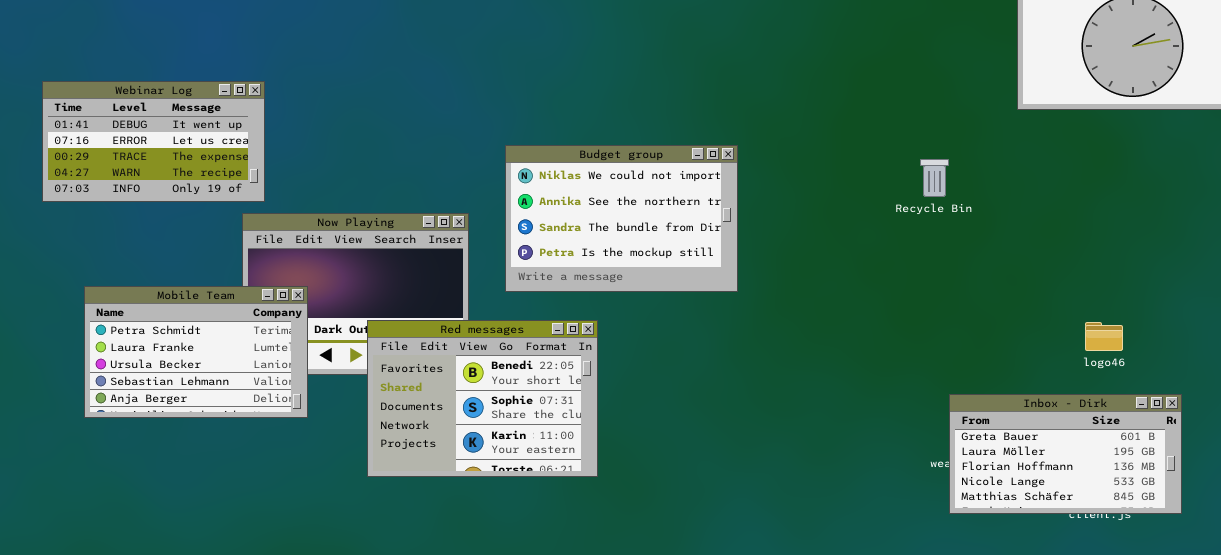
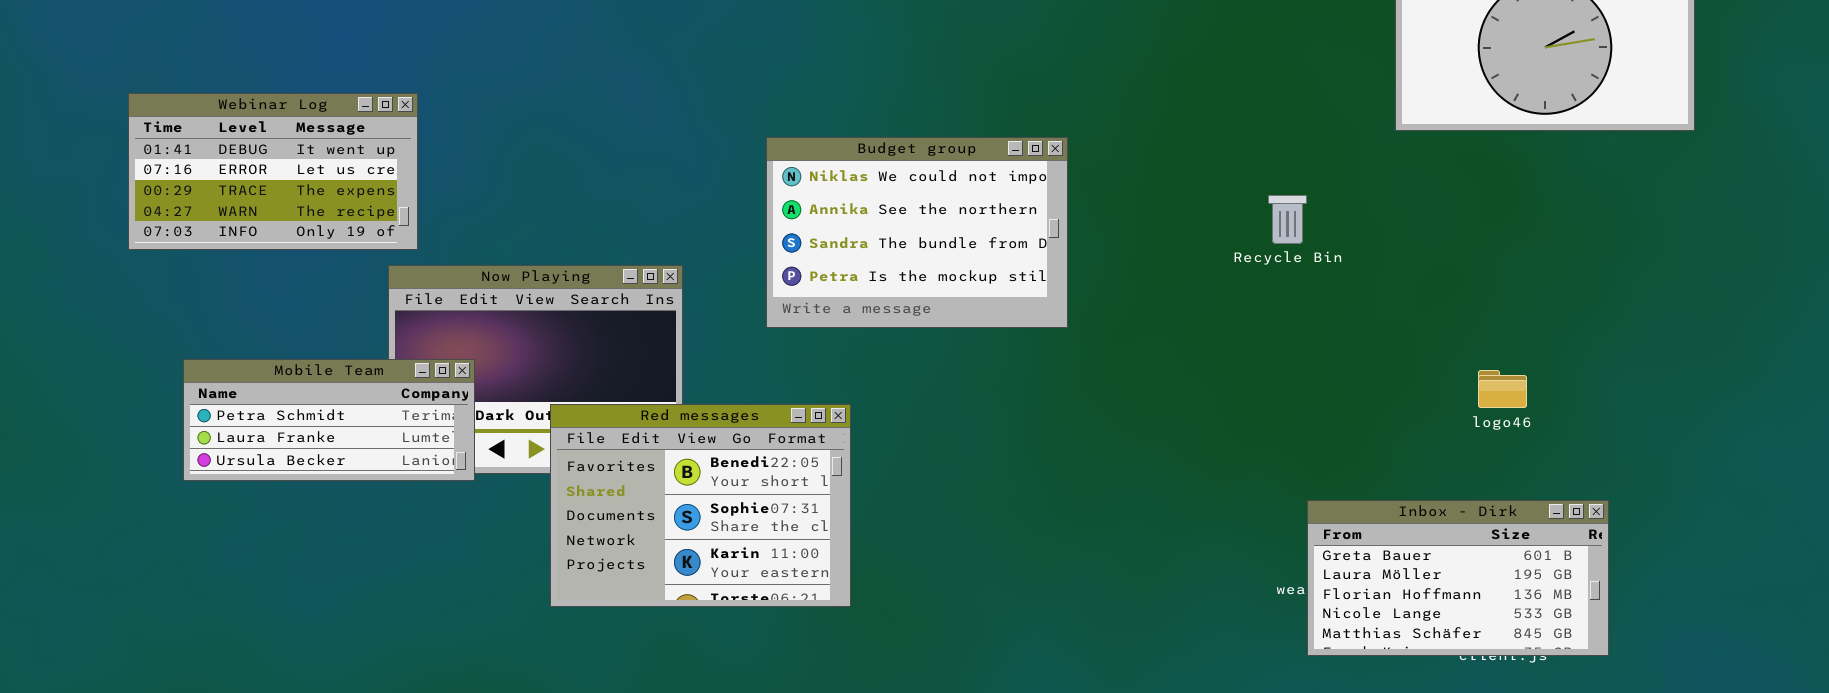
Budget group: [505,145,738,292] -> [766,137,1068,328], moved
Mobile Team: [84,286,308,418] -> [183,359,475,481], resized
logo46: [1085,322,1123,351] -> [1478,370,1527,408], moved

